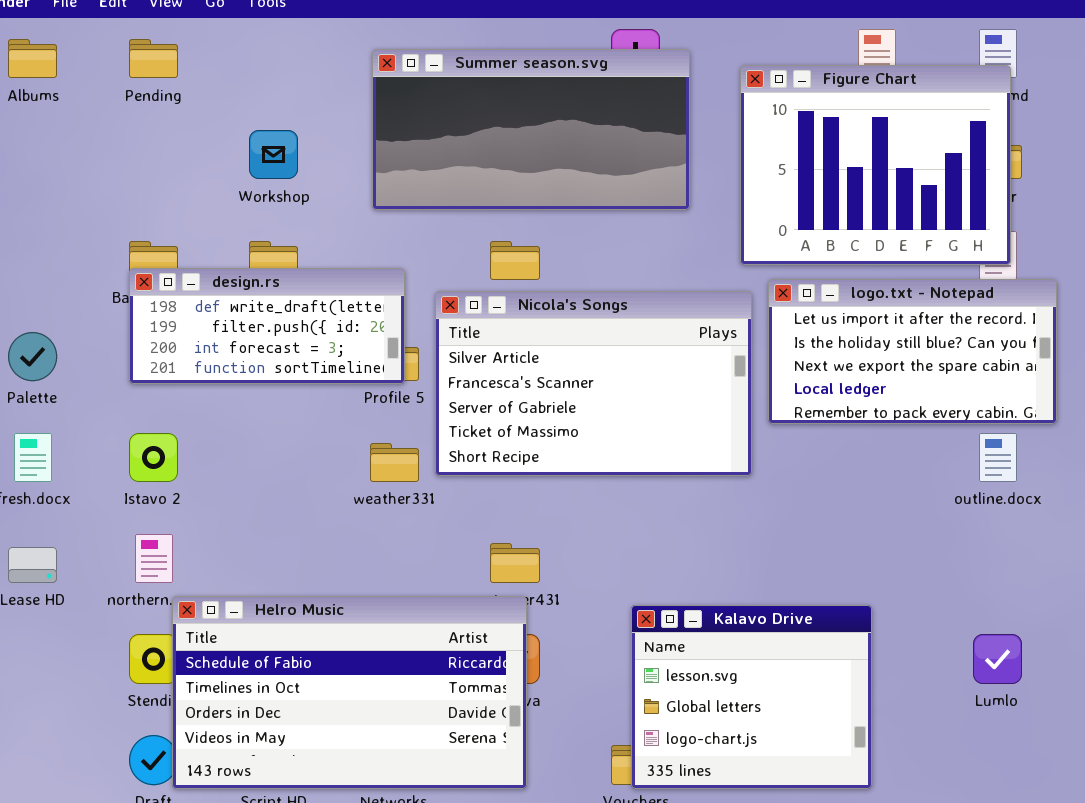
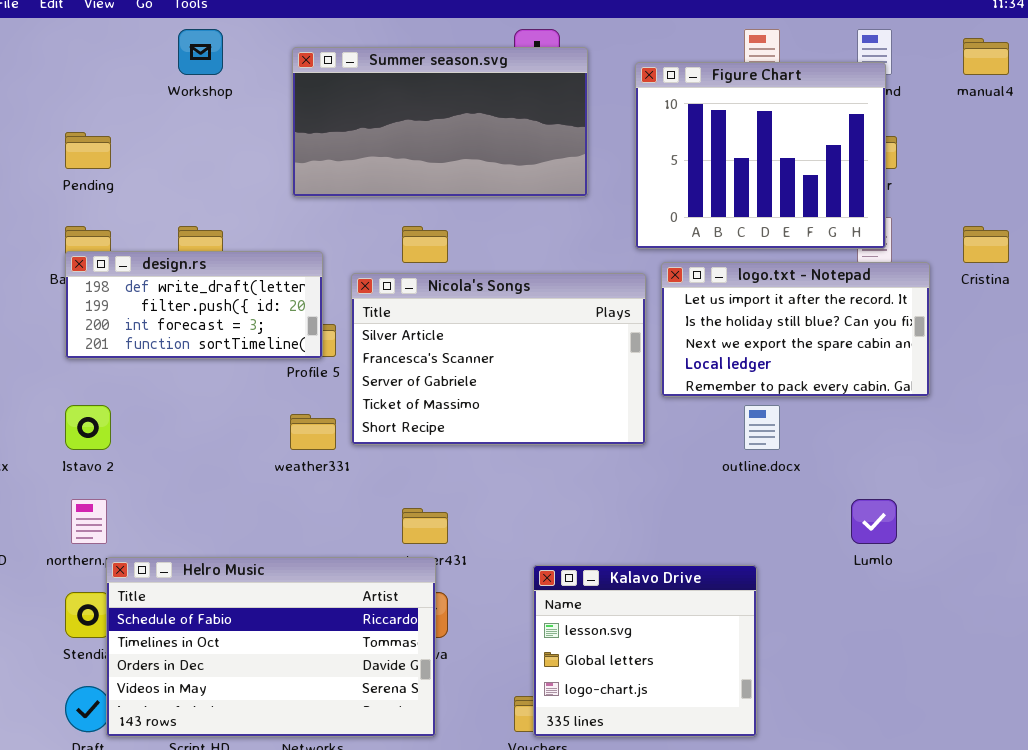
Pending: [129,39,178,78] -> [65,132,111,169], moved
Workshop: [249,130,298,179] -> [178,29,223,75], moved
outline.docx: [979,433,1017,482] -> [744,405,780,450], moved
Lumlo: [973,634,1022,684] -> [851,499,897,544], moved

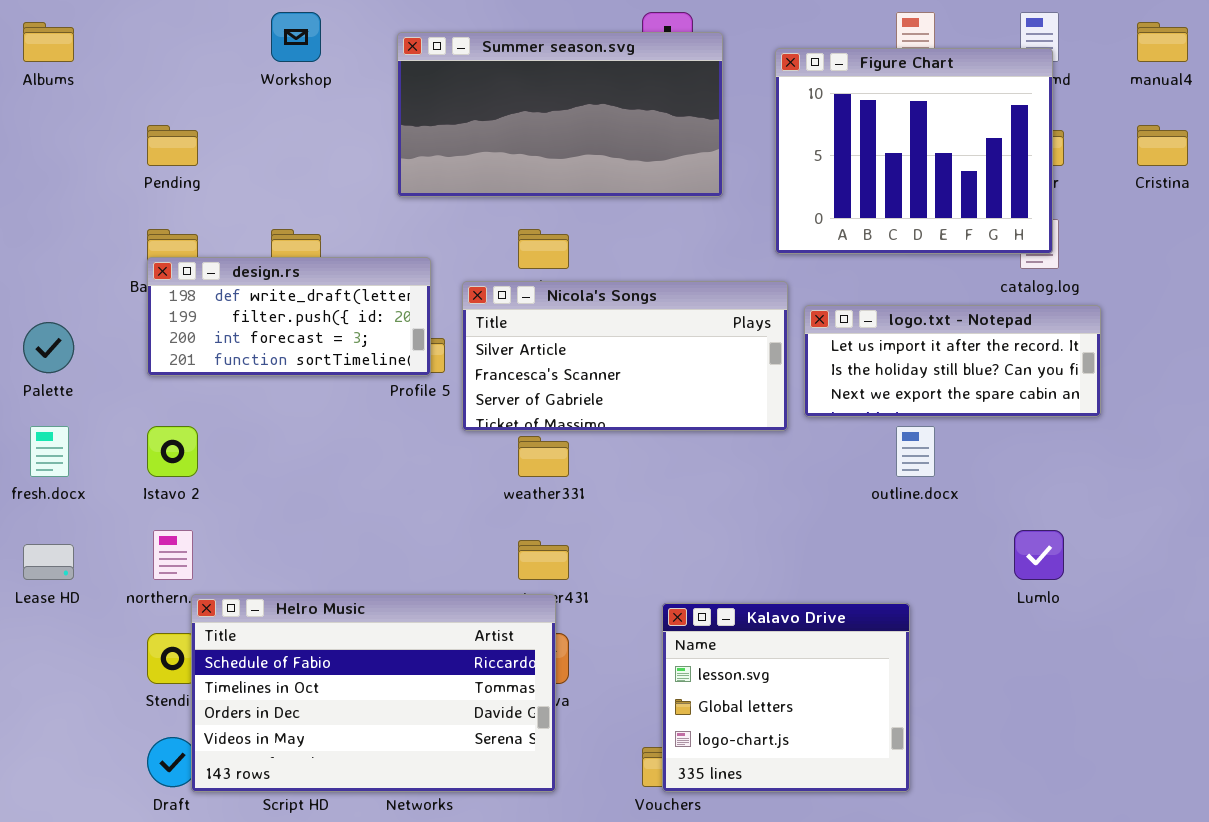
Cristina: [963,226,1009,263] -> [1137,125,1188,166], moved
logo.txt - Notepad: [661,262,930,397] -> [804,305,1101,417], resized
Nicola's Songs: [351,273,646,445] -> [462,281,788,431], resized
weather331: [290,414,336,450] -> [518,436,569,477], moved

